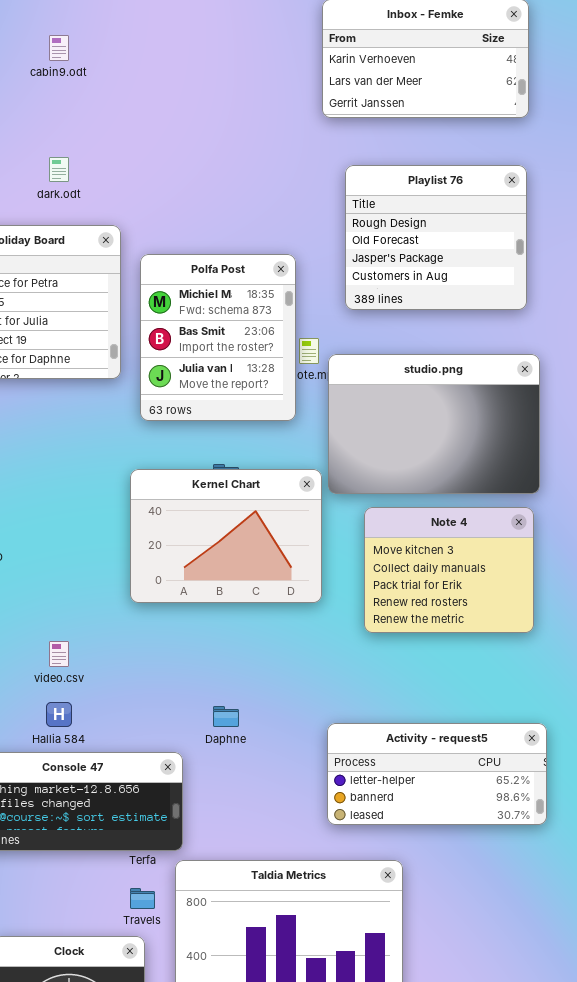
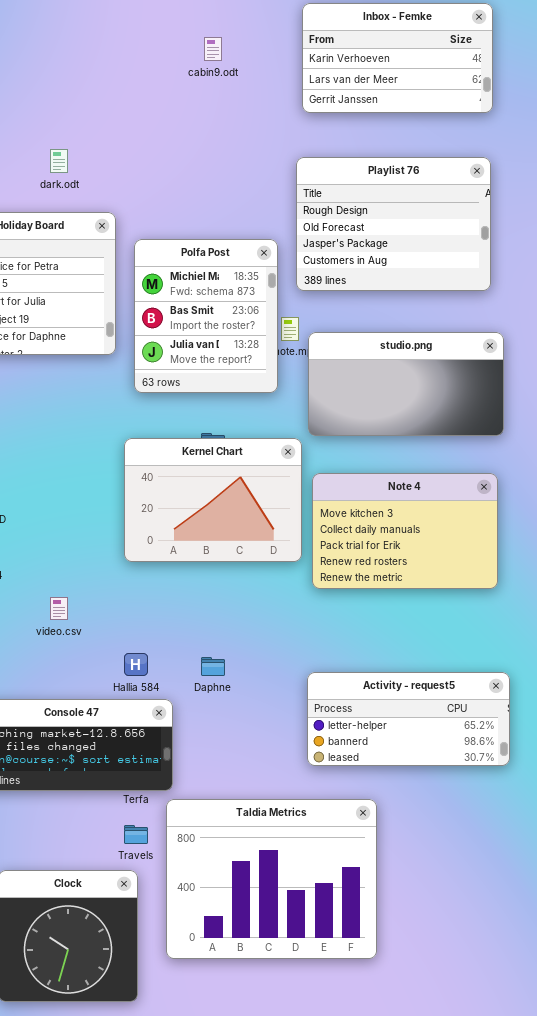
cabin9.odt: [49,35,69,61] -> [204,37,222,61], moved
Playlist 76: [345,165,527,310] -> [296,157,491,291], resized
studio.png: [328,354,540,494] -> [308,332,504,436], resized
Note 4: [364,507,534,633] -> [312,473,498,589], resized
Hallia 584: [46,702,72,727] -> [124,653,148,676], moved

